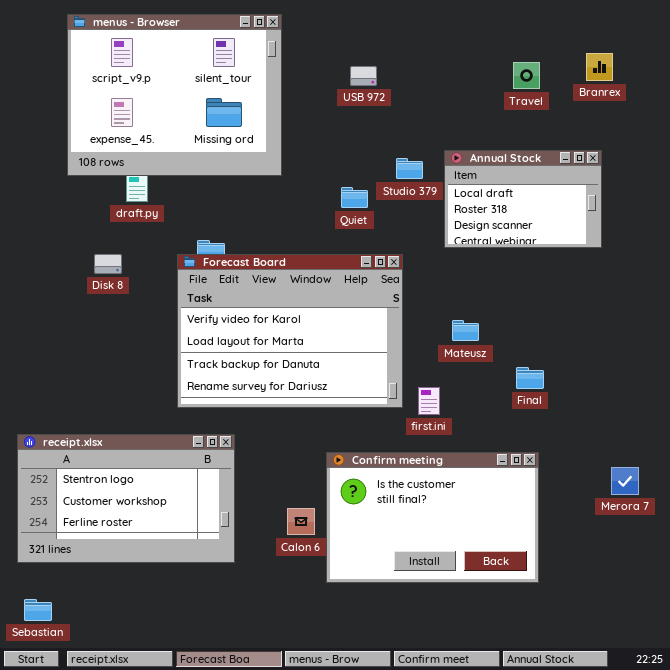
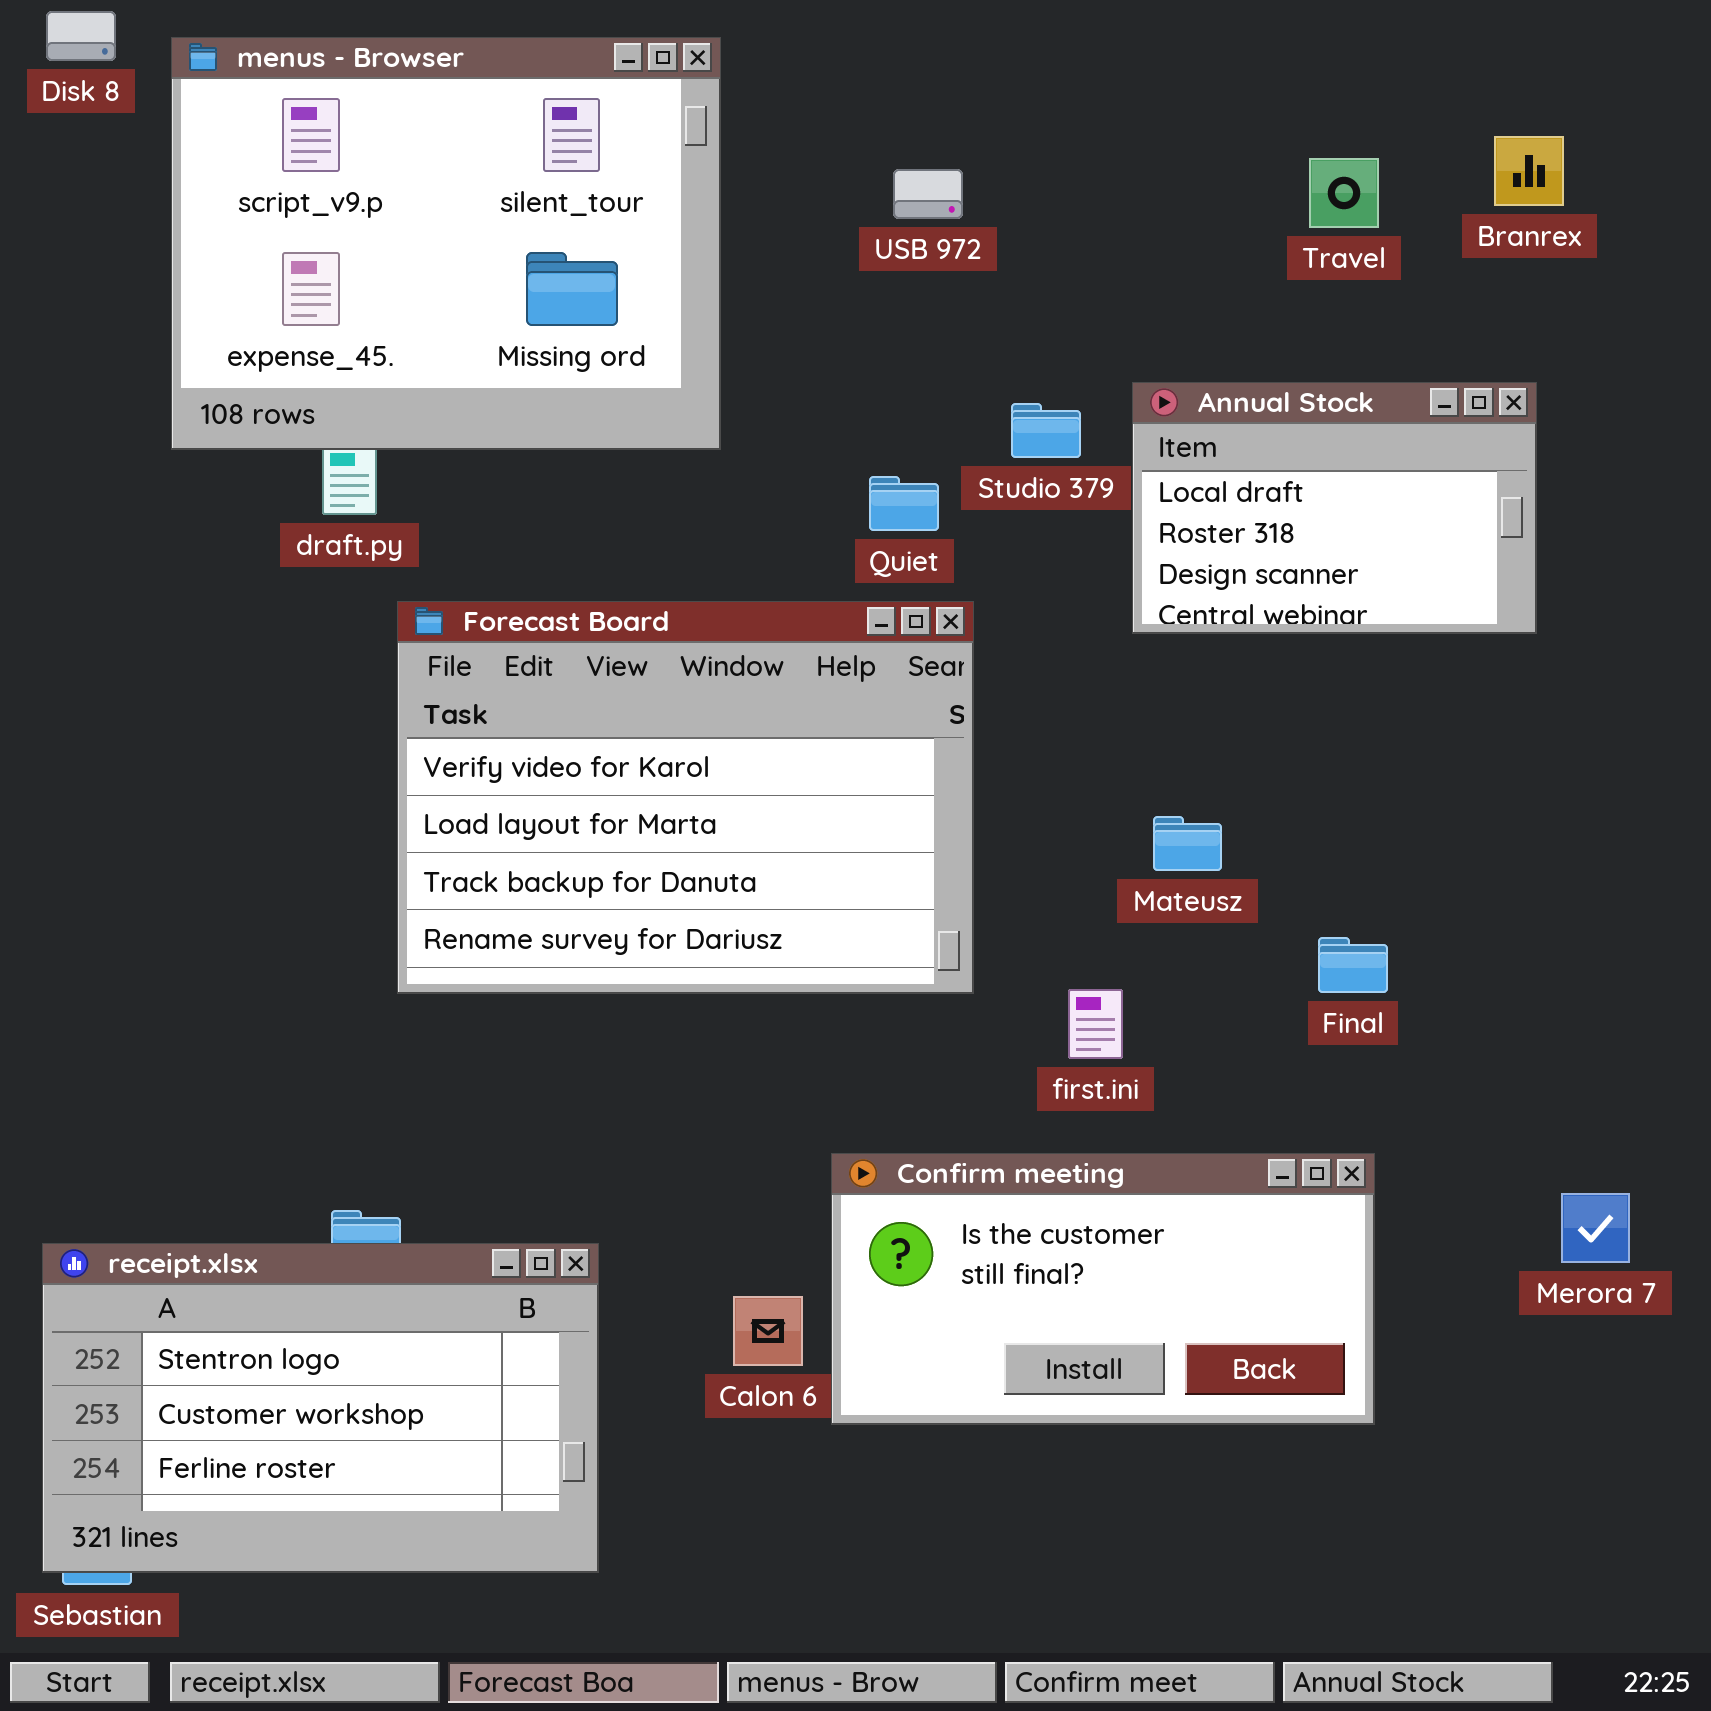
Forecast Board: [177,254,403,408] -> [397,601,974,994], moved
Disk 8: [94,254,122,274] -> [46,11,116,61], moved
receipt.xlsx: [17,434,235,563] -> [42,1243,599,1573], moved
Confirm meeting: [326,452,539,583] -> [831,1153,1375,1425], resized

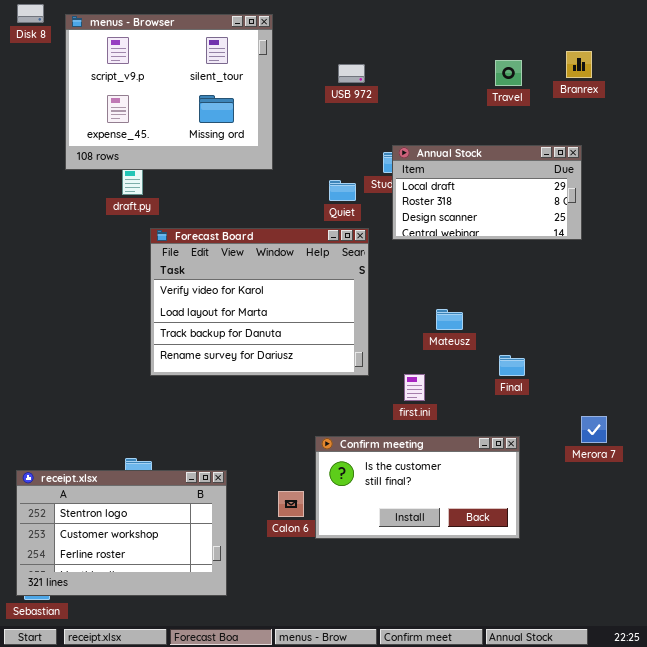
Annual Stock: [1132,382,1537,634] -> [392,145,582,240], resized
Merora 7: [1561,1193,1630,1263] -> [581,416,607,443], moved

